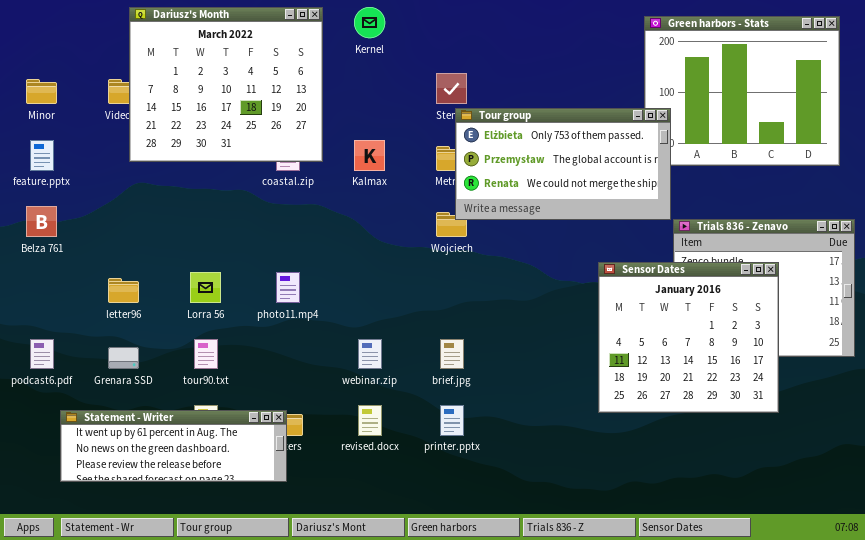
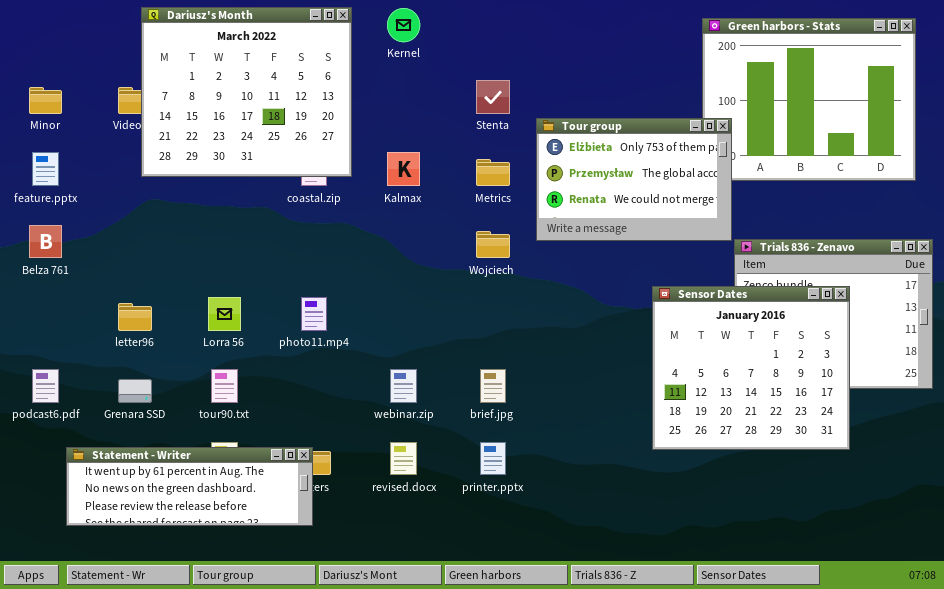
Tour group: [455,108,671,220] -> [536,118,732,241], resized

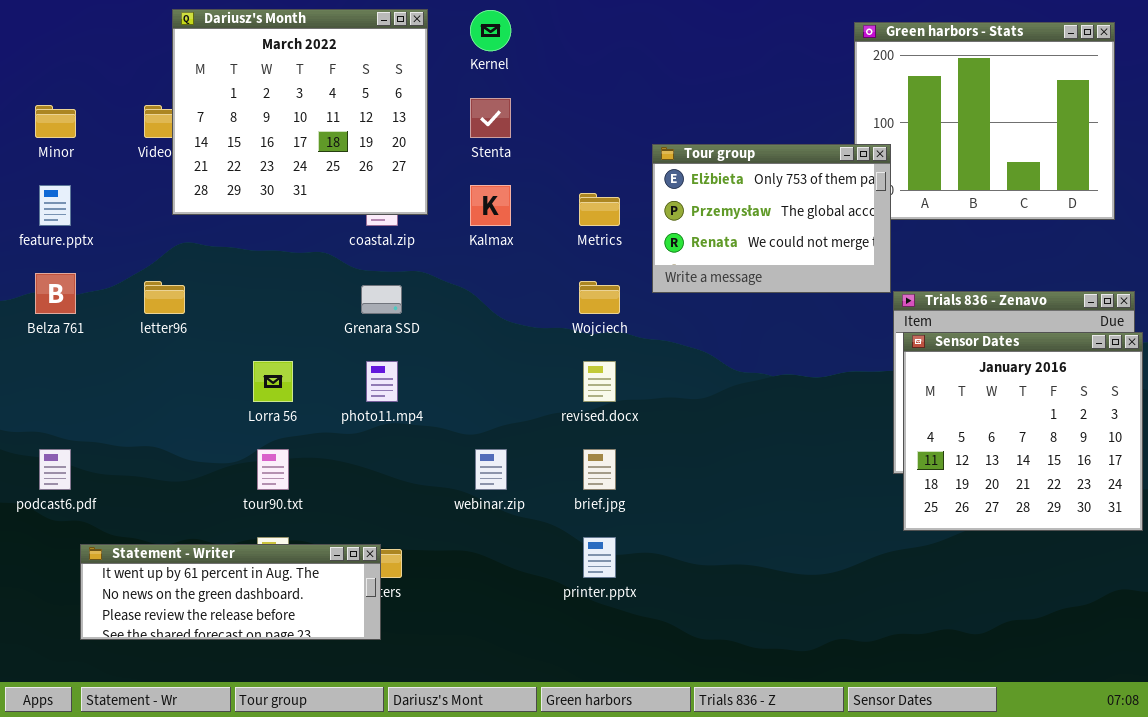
Stenta: [476,80,510,114] -> [470,98,511,138], moved
Sensor Dates: [652,286,850,450] -> [903,332,1143,531], moved
letter96: [118,303,152,331] -> [144,281,185,314], moved
Grenara SSD: [118,379,152,403] -> [361,285,402,314], moved
revised.docx: [390,442,417,475] -> [583,361,616,402], moved

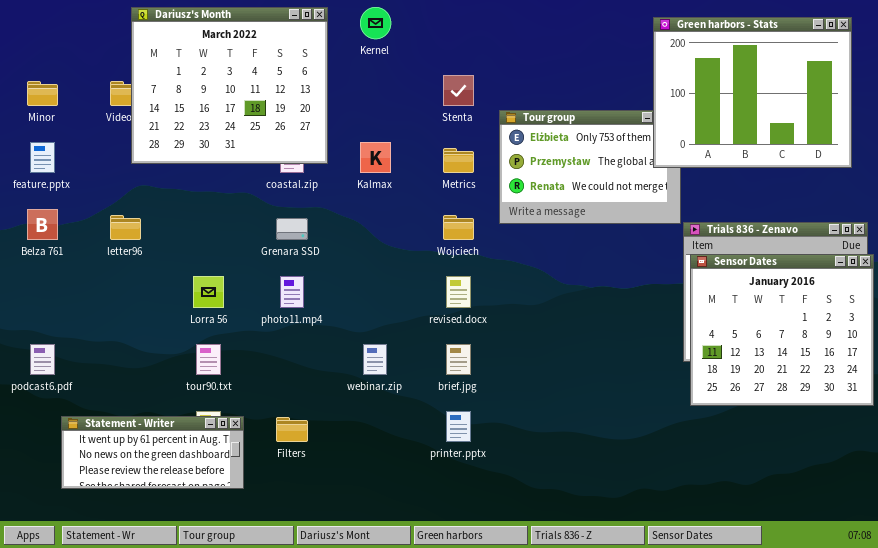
Green harbors - Stats: [854,22,1115,220] -> [653,17,852,168], raised
Stenta: [470,98,511,138] -> [443,75,474,106], moved
Statement - Writer: [80,544,381,640] -> [61,416,244,489], resized

